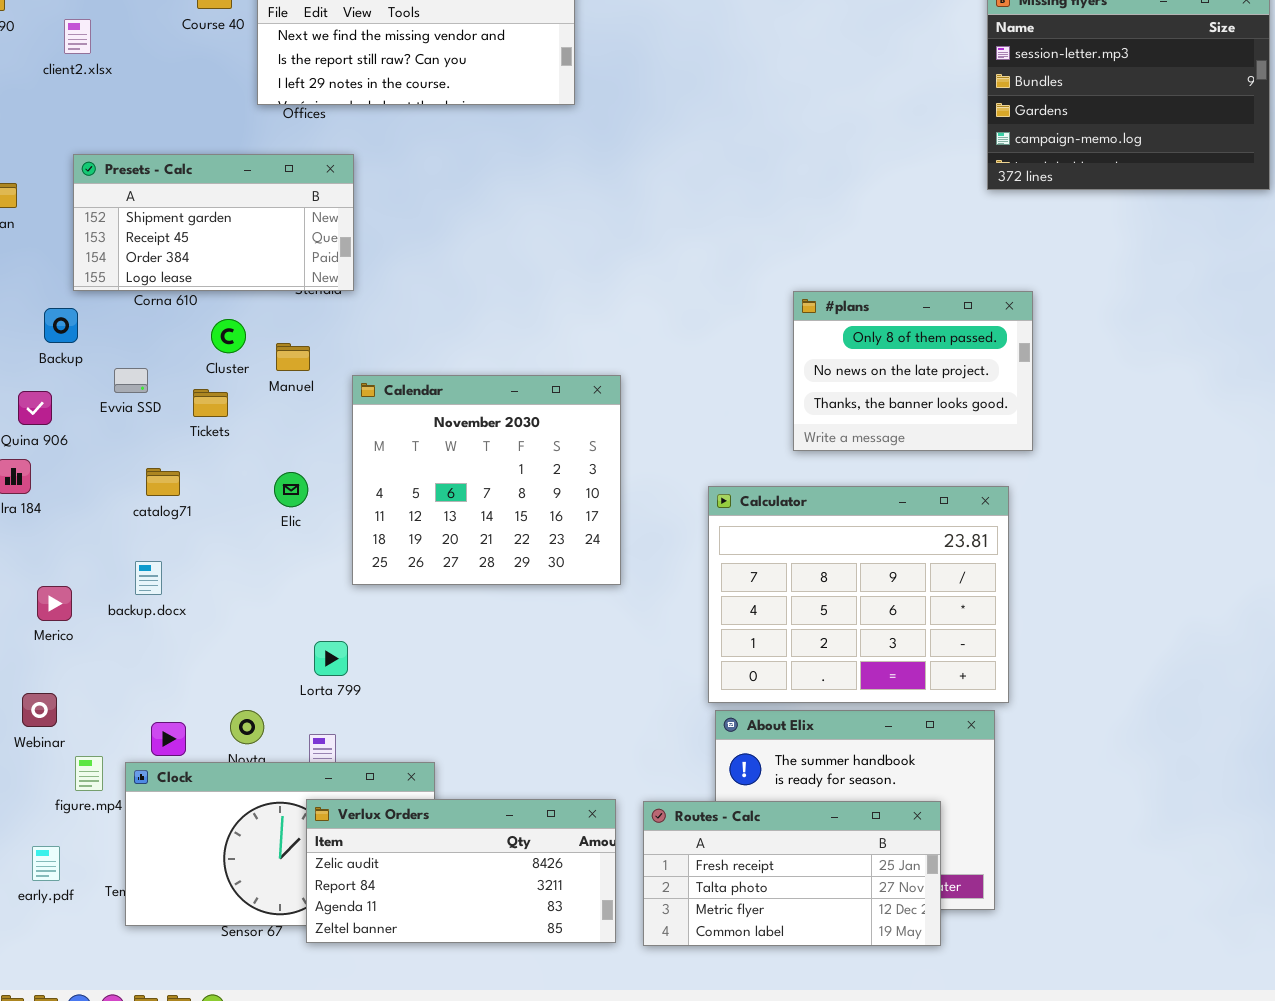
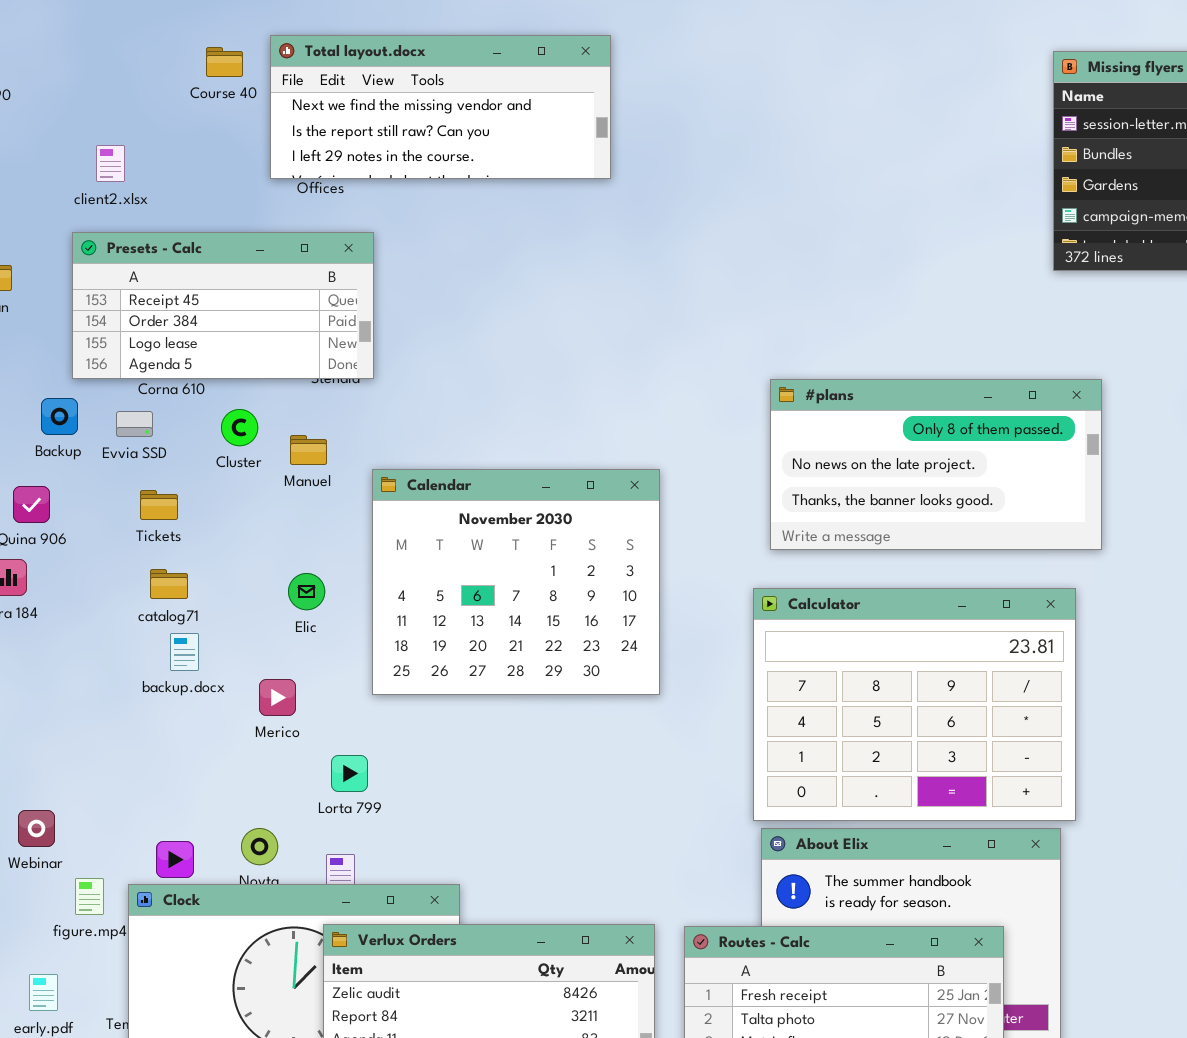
client2.xlsx: [64,19,91,54] -> [96,145,125,182], moved
Presets - Calc: [73,154,354,291] -> [72,232,374,379], scrolled down 1 row
#plans: [793,291,1033,451] -> [770,379,1102,550], resized
Evvia SSD: [114,368,148,393] -> [116,411,153,437], moved
Tickets: [193,389,228,417] -> [140,490,178,520], moved
backup.docx: [135,561,162,595] -> [170,633,199,671], moved
Merico: [37,586,72,621] -> [259,679,296,716], moved

